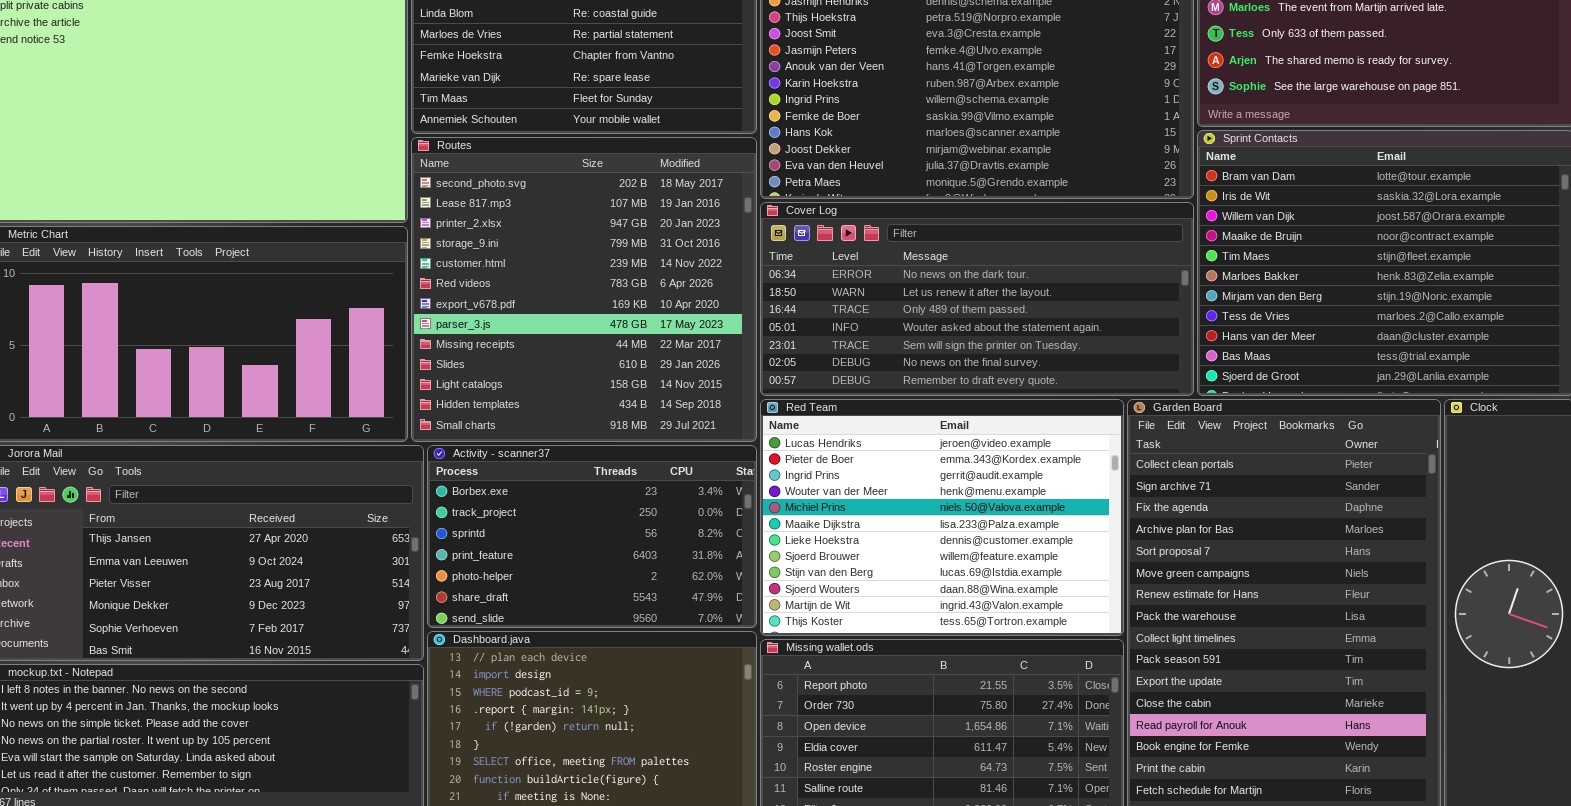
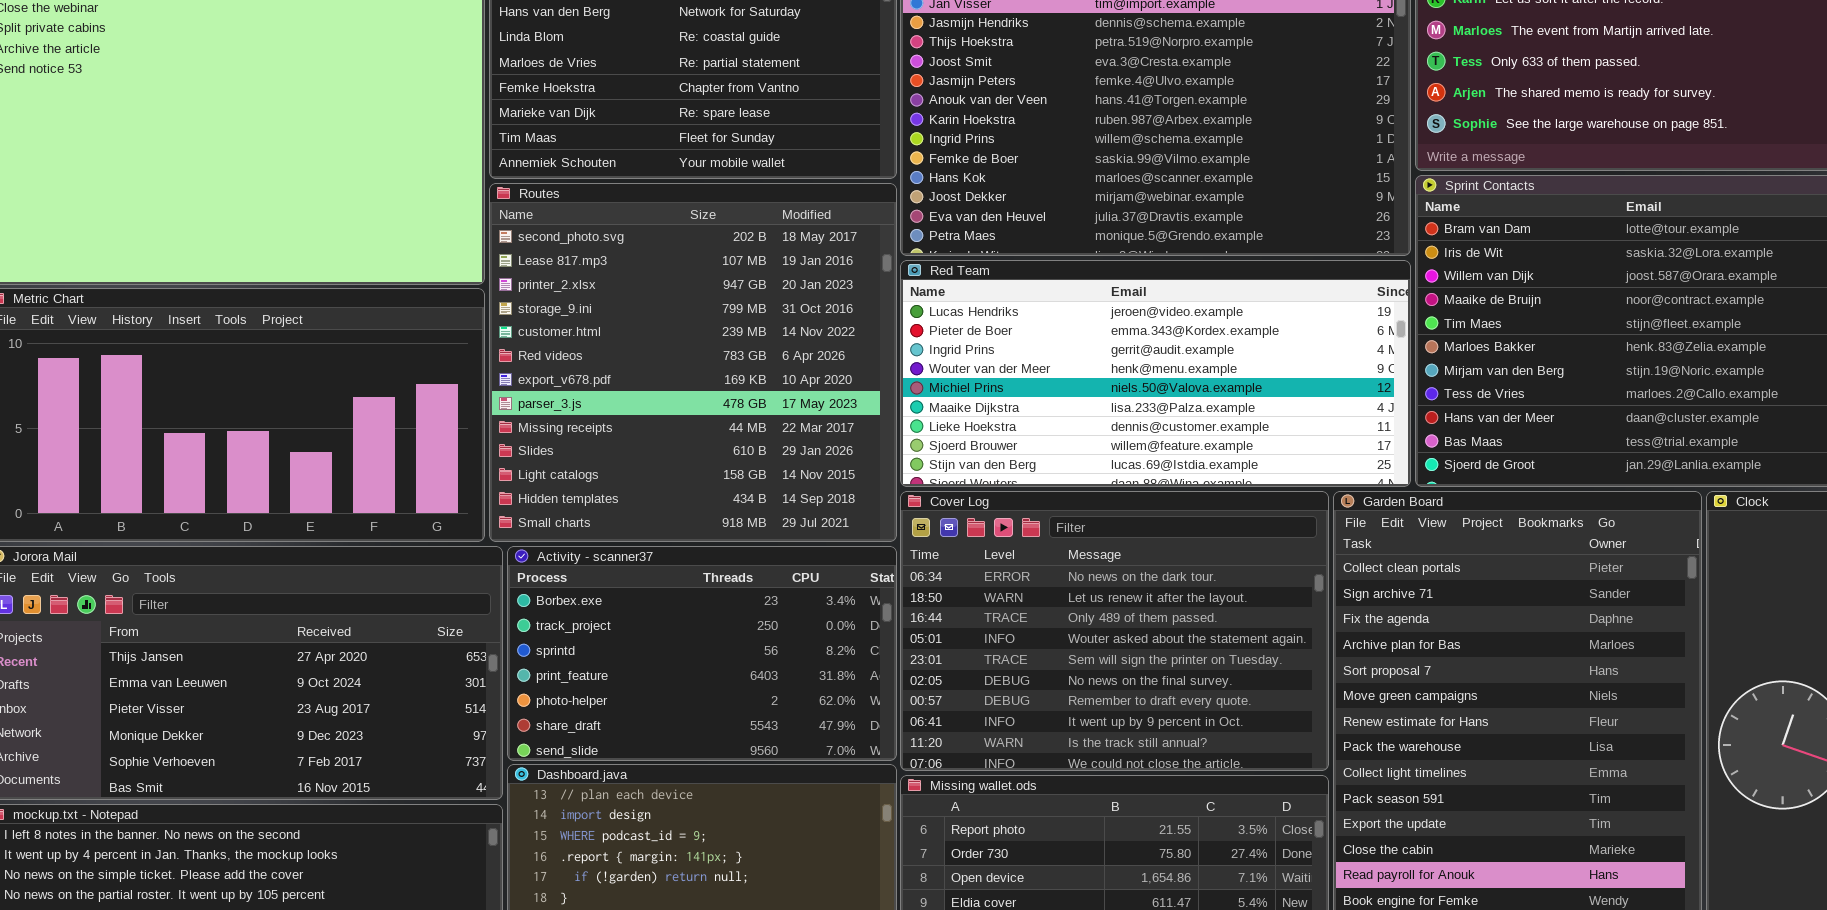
Cover Log: [760,202,1194,396] -> [900,491,1329,771], moved, resized
Red Team: [760,399,1124,636] -> [900,260,1411,487], moved, resized

